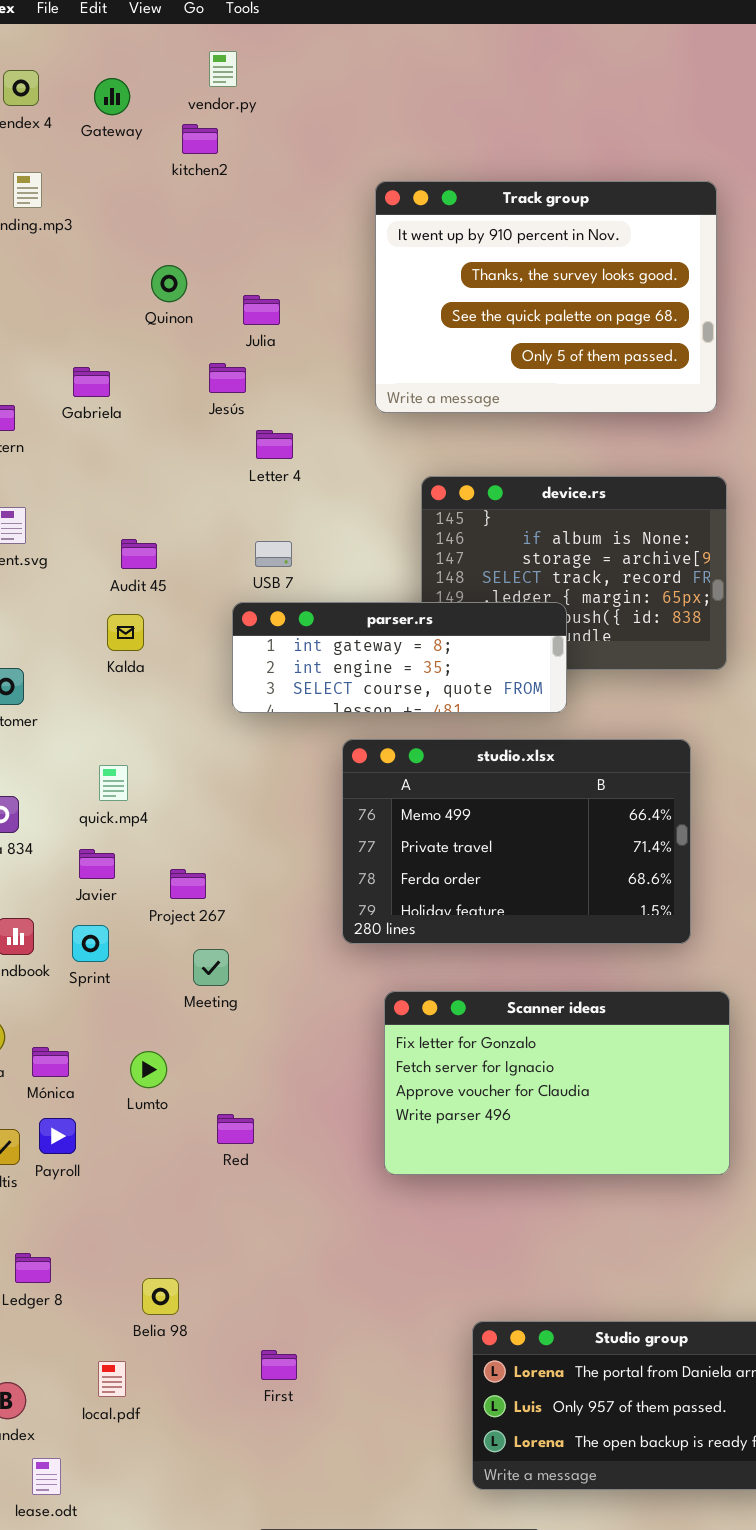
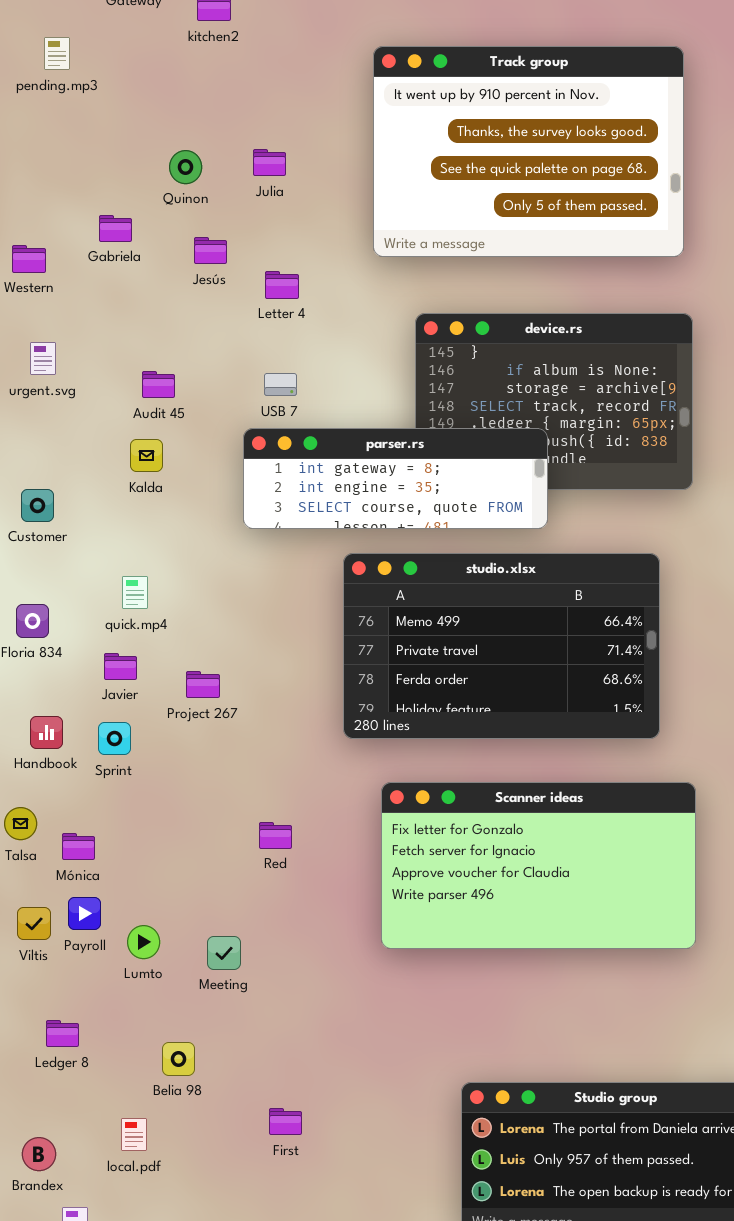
Quinon: [151,265,187,302] -> [169,150,202,184], moved
Jesús: [209,363,246,393] -> [194,237,227,264], moved
Meeting: [193,949,229,986] -> [207,936,241,970], moved
Lumto: [130,1051,167,1088] -> [127,925,160,959], moved
Red: [217,1114,254,1144] -> [259,822,292,849], moved

